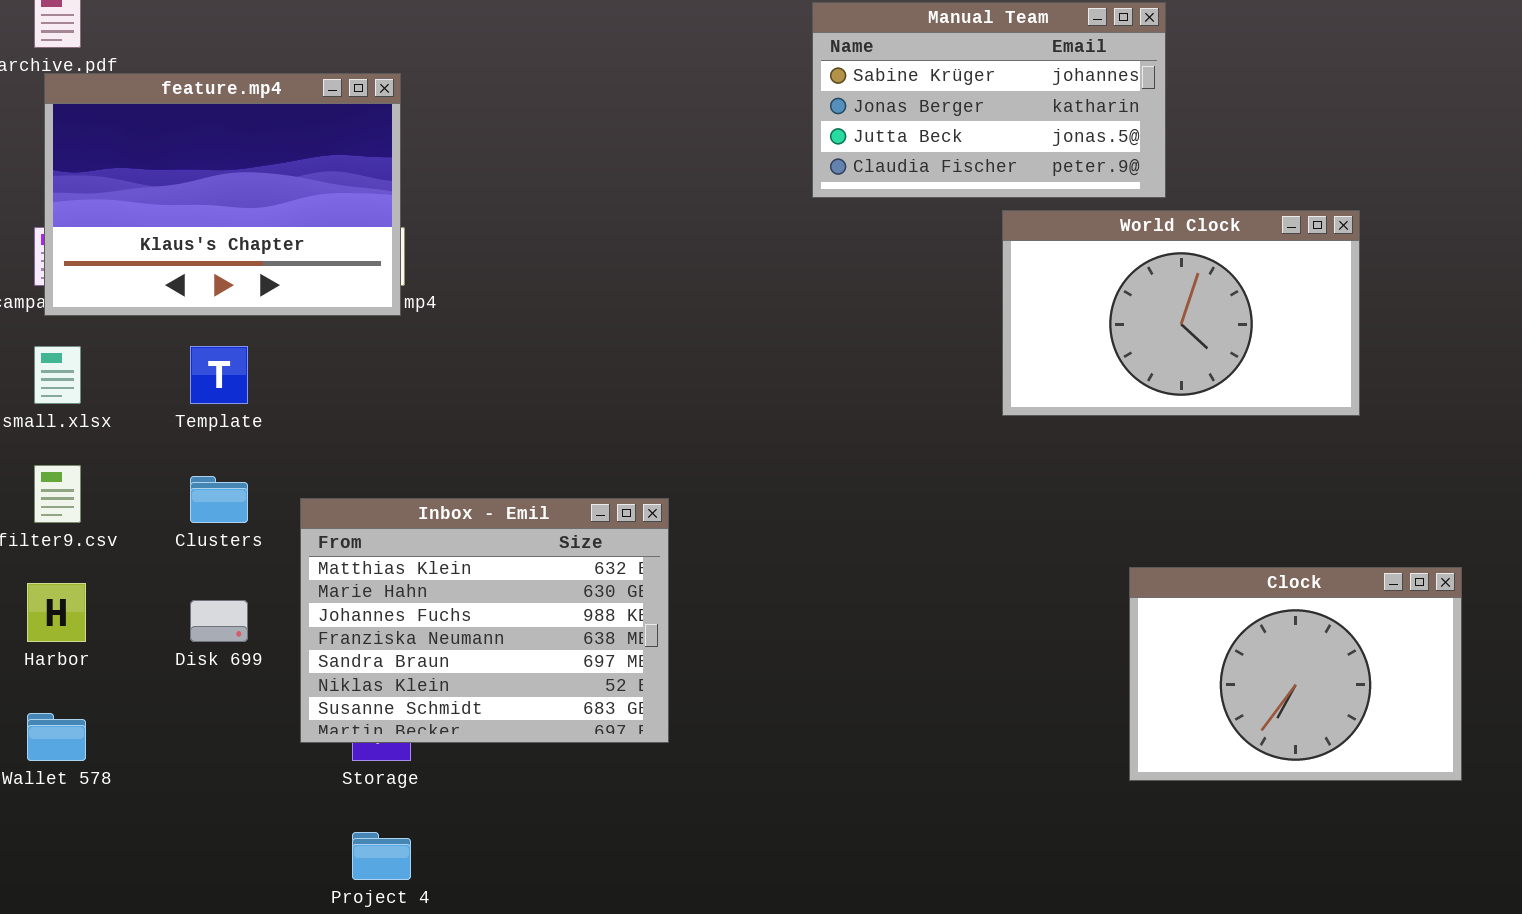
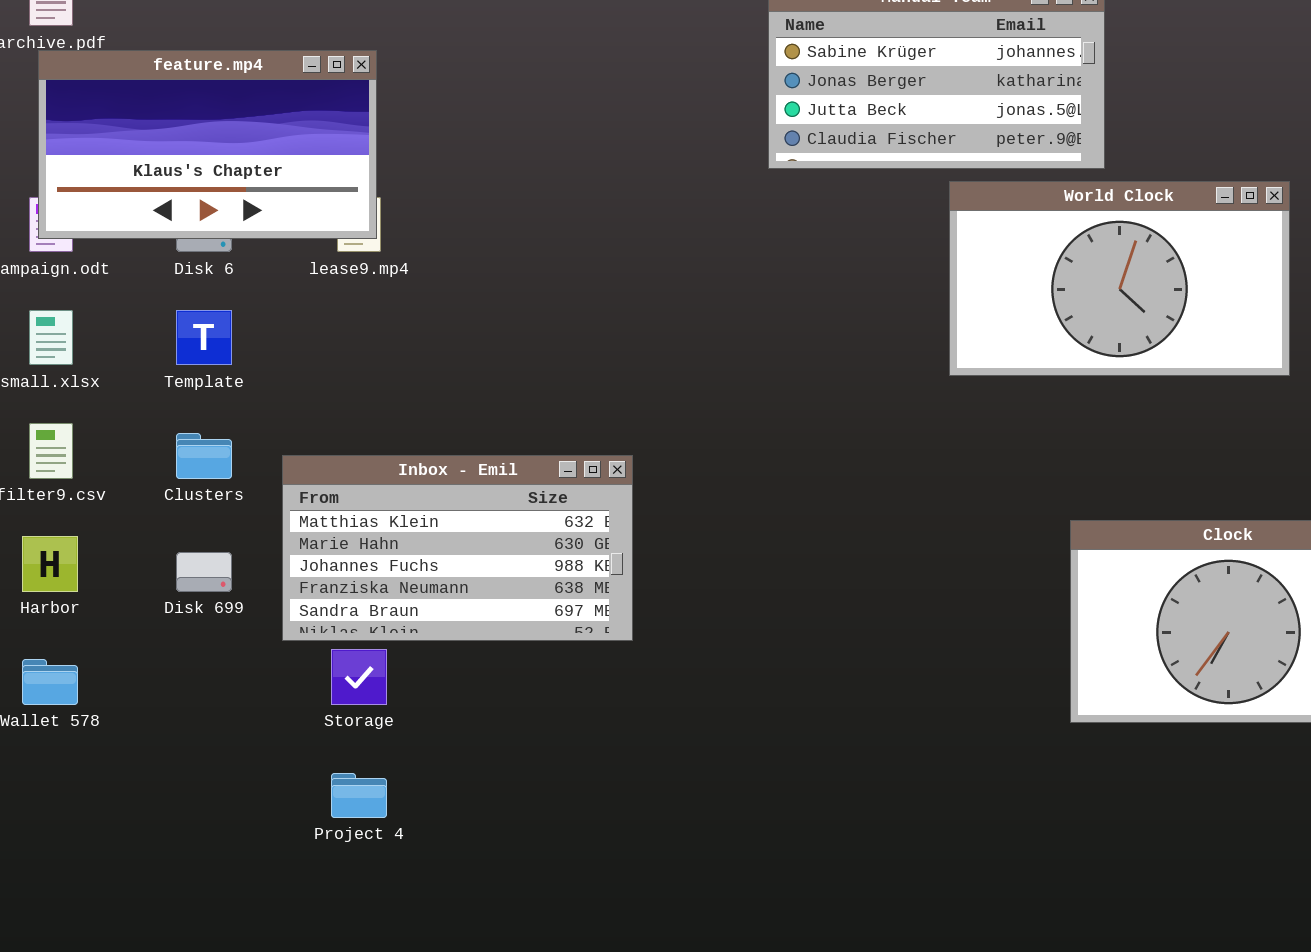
feature.mp4: [44,73,401,316] -> [38,50,377,239], resized
Inbox - Emil: [300,498,669,743] -> [282,455,633,641], resized

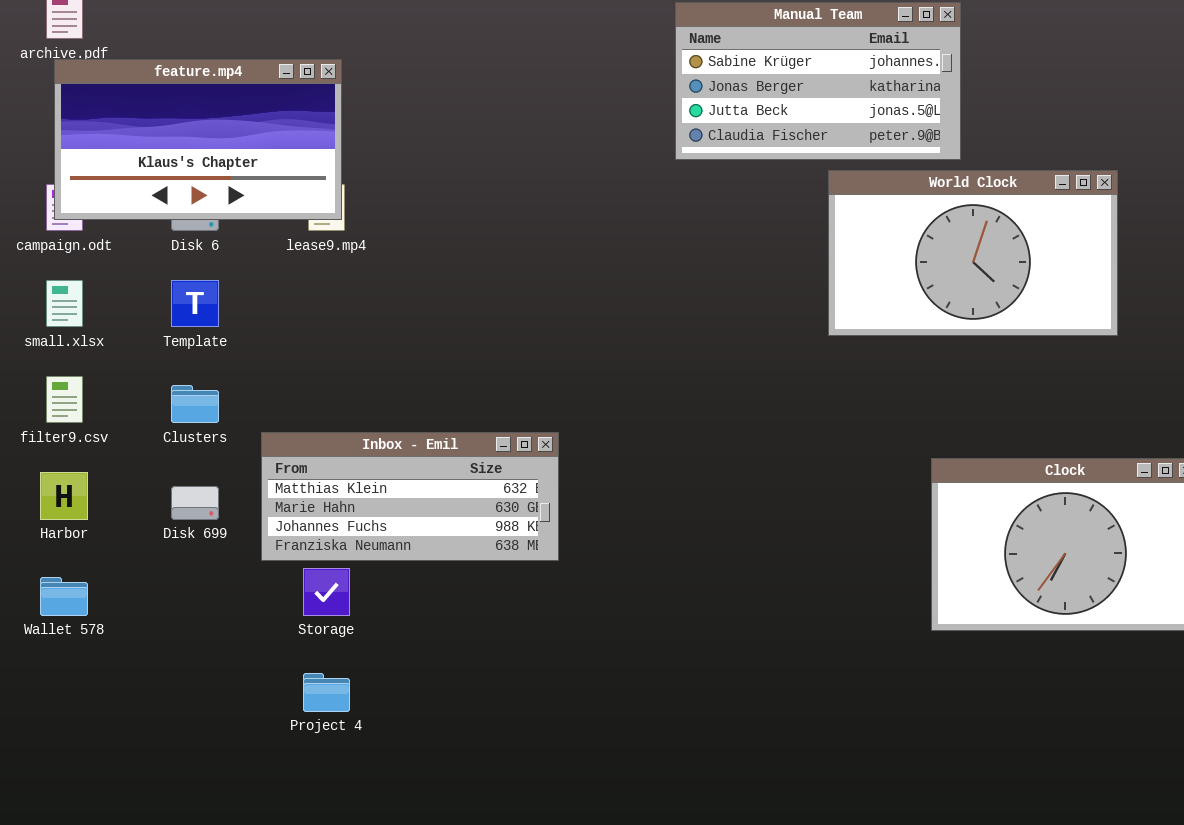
Inbox - Emil: [282,455,633,641] -> [261,432,559,561], resized

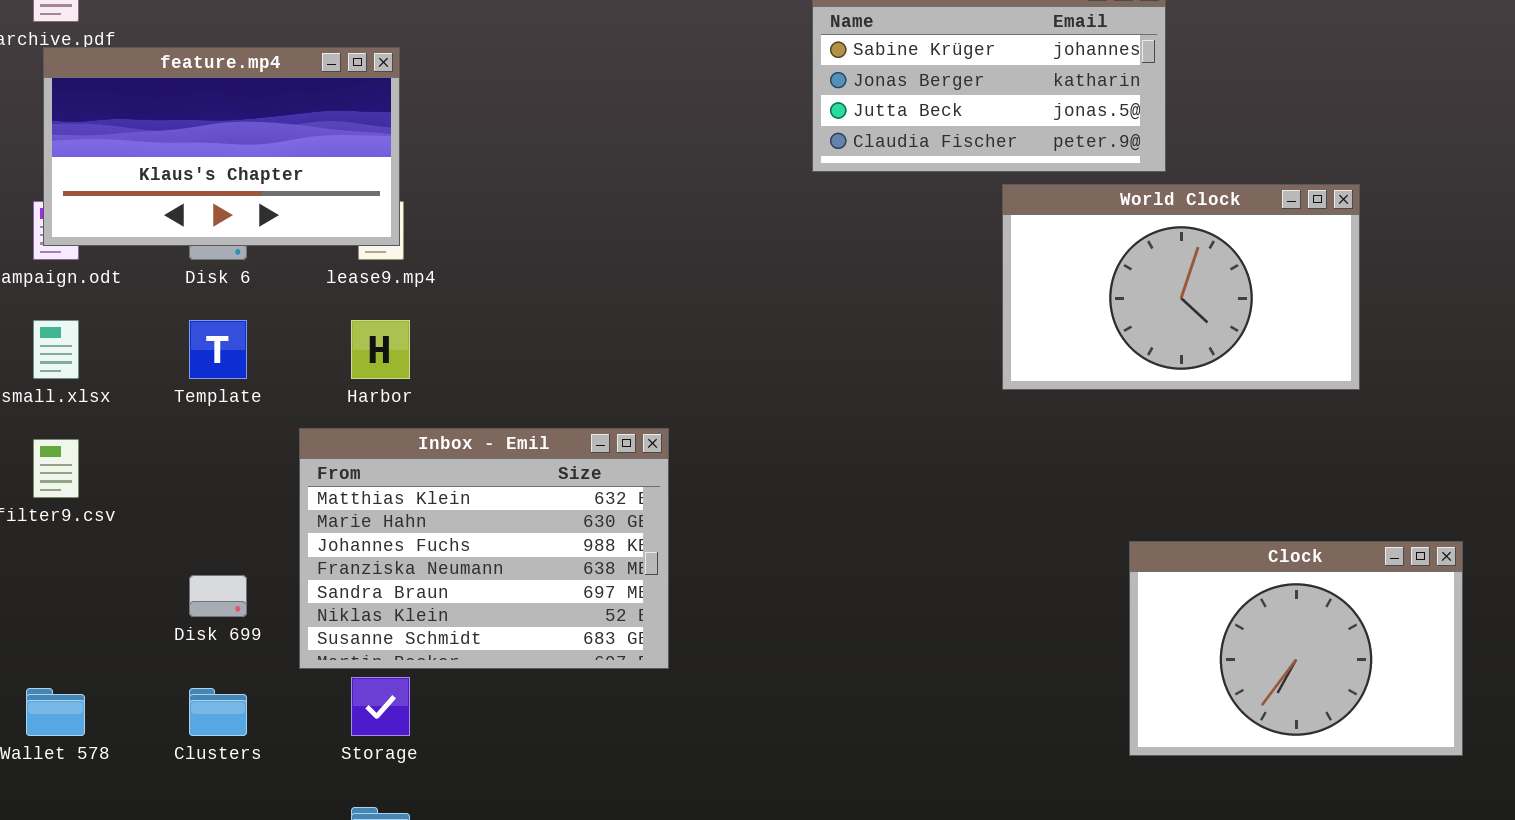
Clusters: [171,385,219,423] -> [189,688,247,736], moved
Inbox - Emil: [261,432,559,561] -> [299,428,669,669], resized
Harbor: [40,472,88,520] -> [351,320,410,379], moved

